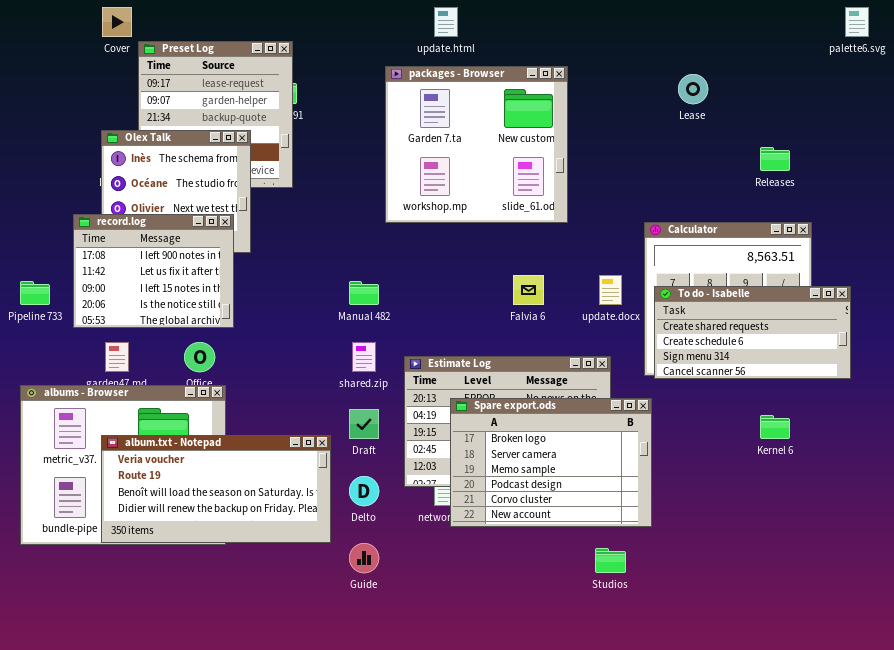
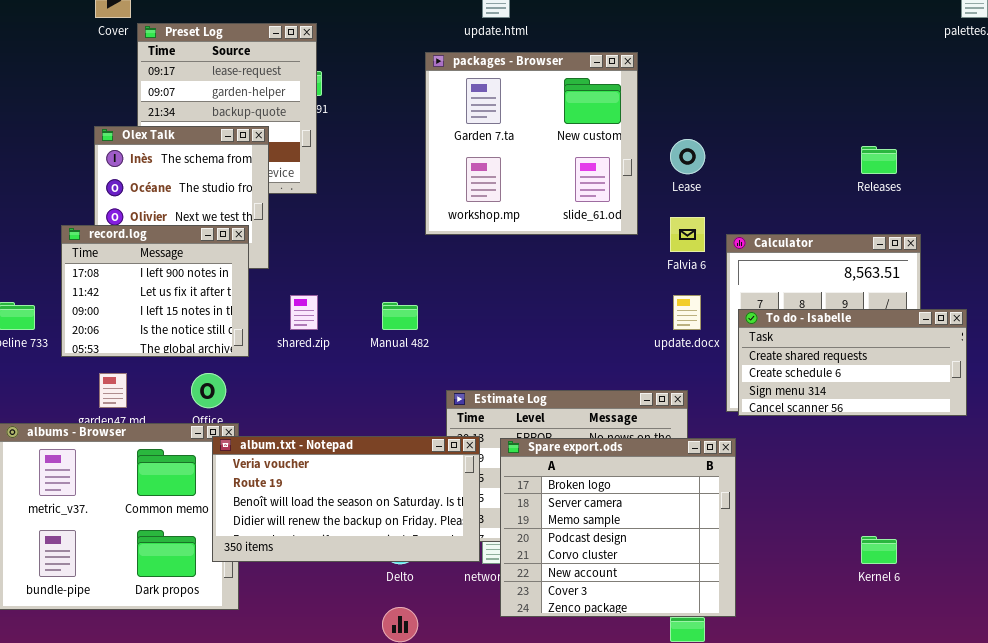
Lease: [678,74,708,104] -> [670,139,705,174], moved
Falvia 6: [513,275,544,305] -> [670,217,705,252], moved
shared.zip: [352,342,376,372] -> [290,295,318,330], moved
Spare export.ods: [450,398,652,527] -> [500,438,736,617], resized
Kernel 6: [760,415,790,439] -> [861,536,897,564], moved
album.txt - Notepad: [101,435,331,543] -> [212,436,480,562], moved

